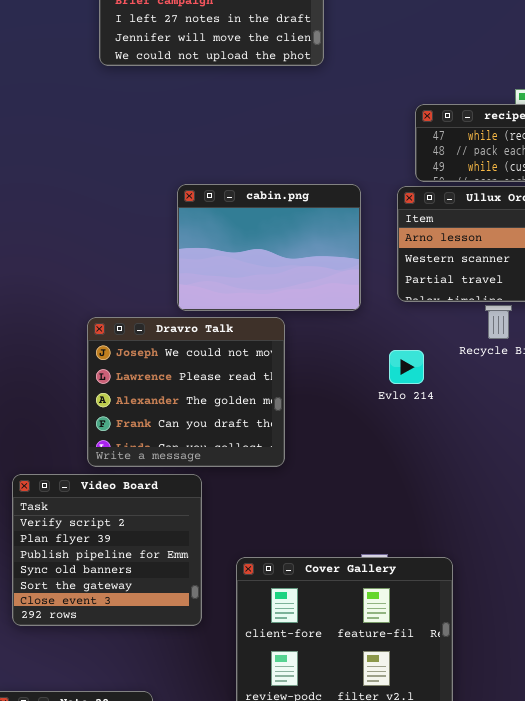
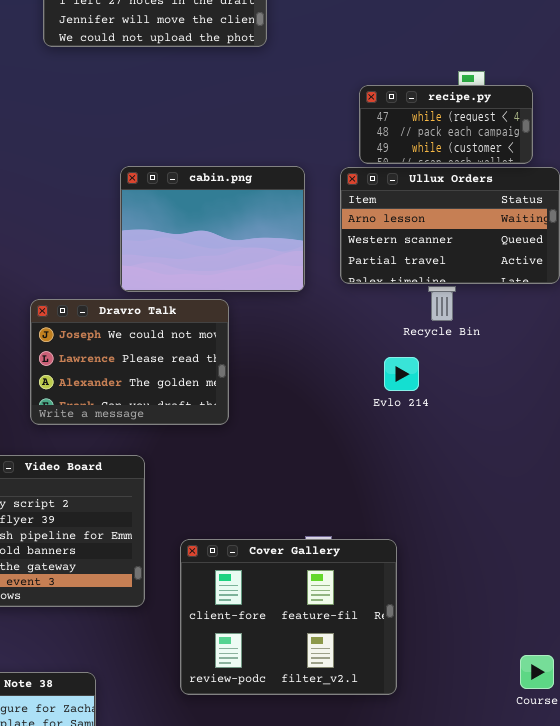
Dravro Talk: [87,317,285,467] -> [30,299,229,425], resized
Evlo 214: [389,350,424,384] -> [384,357,419,391], moved

